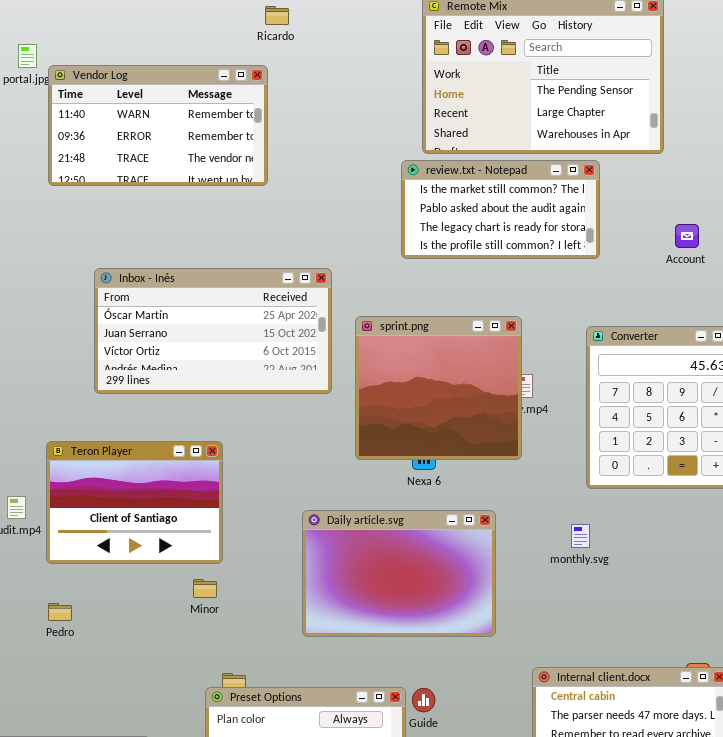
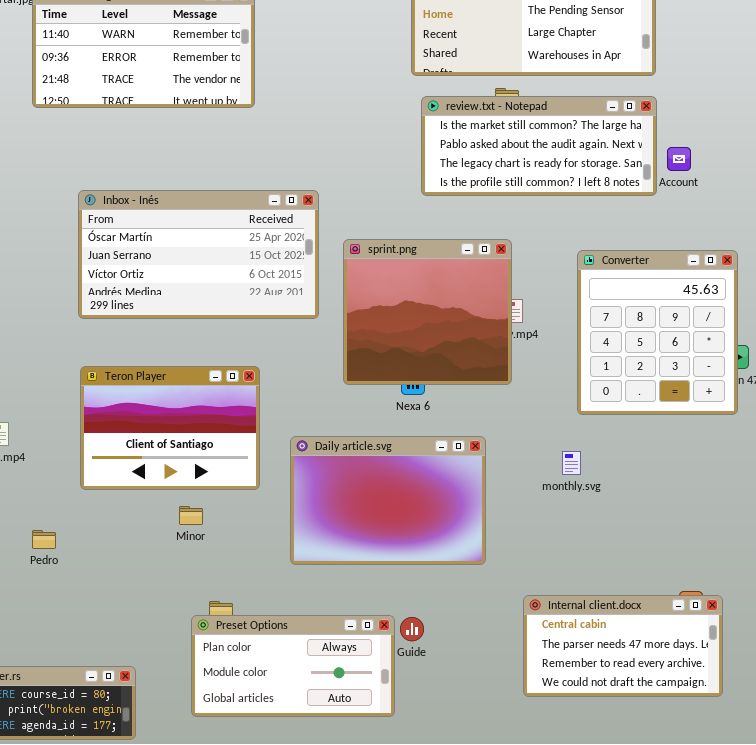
review.txt - Notepad: [401,160,600,259] -> [421,96,657,196], moved, resized
Teron Player: [46,441,223,564] -> [80,366,260,490], moved

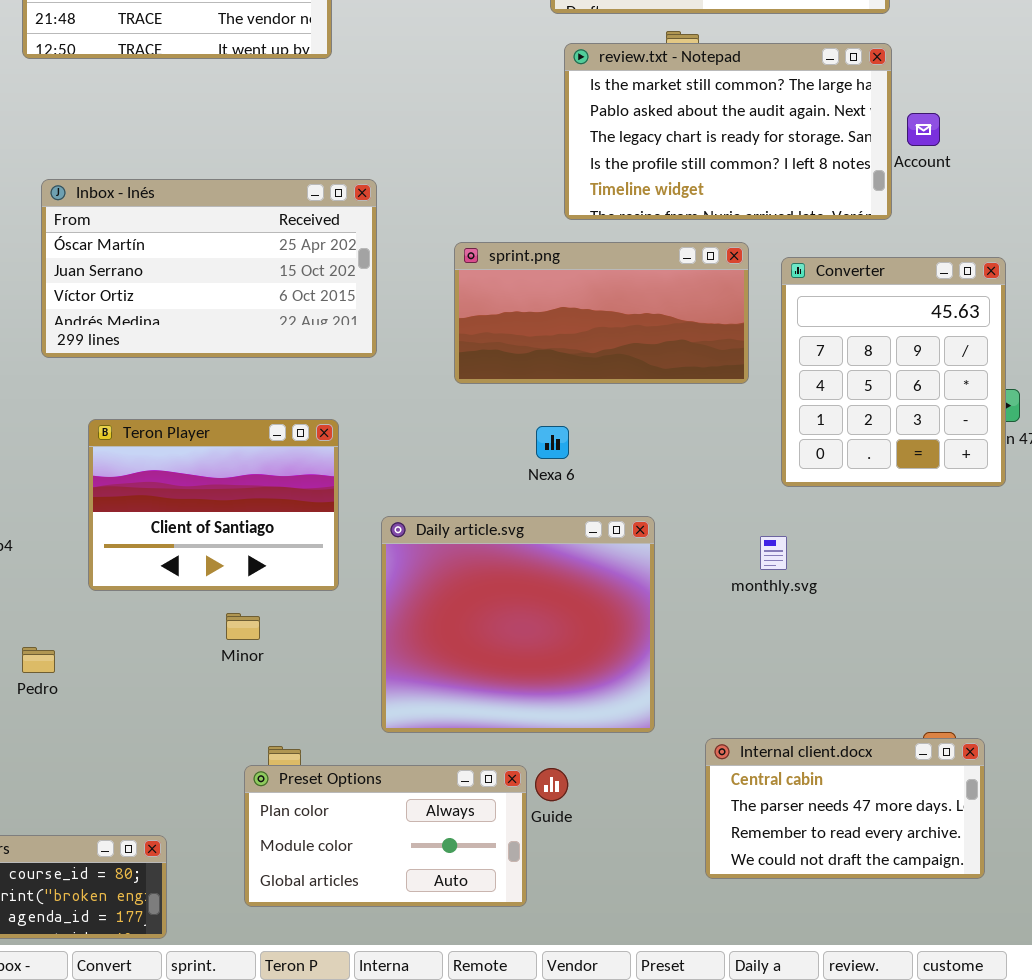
review.txt - Notepad: [421,96,657,196] -> [564,43,892,220], resized
Inbox - Inés: [78,190,319,319] -> [41,179,377,358], moved
sprint.png: [343,239,512,385] -> [454,242,749,384], resized
Daily article.svg: [290,436,486,565] -> [381,516,655,733], resized

